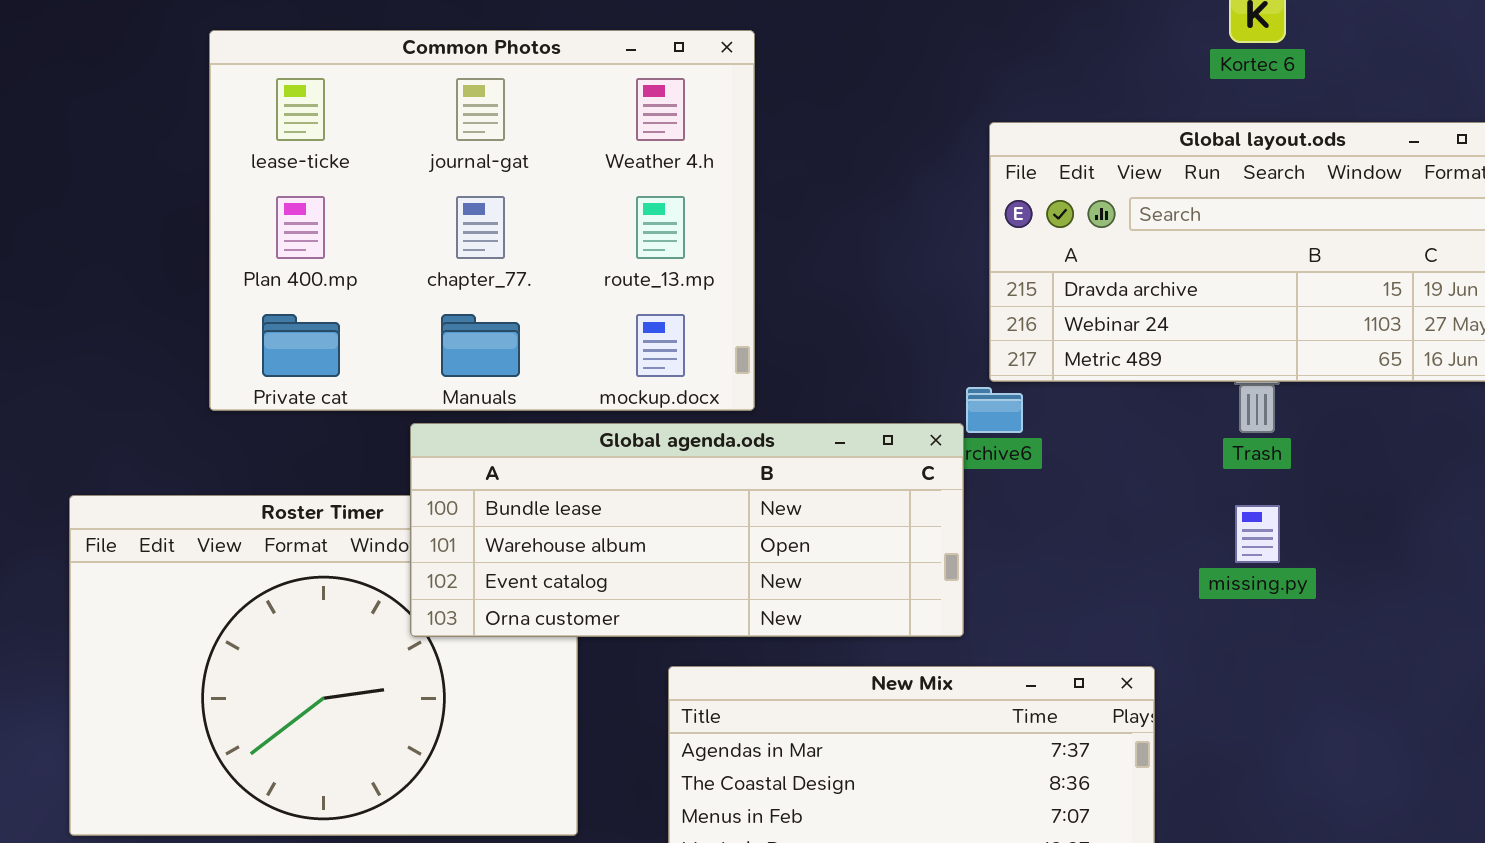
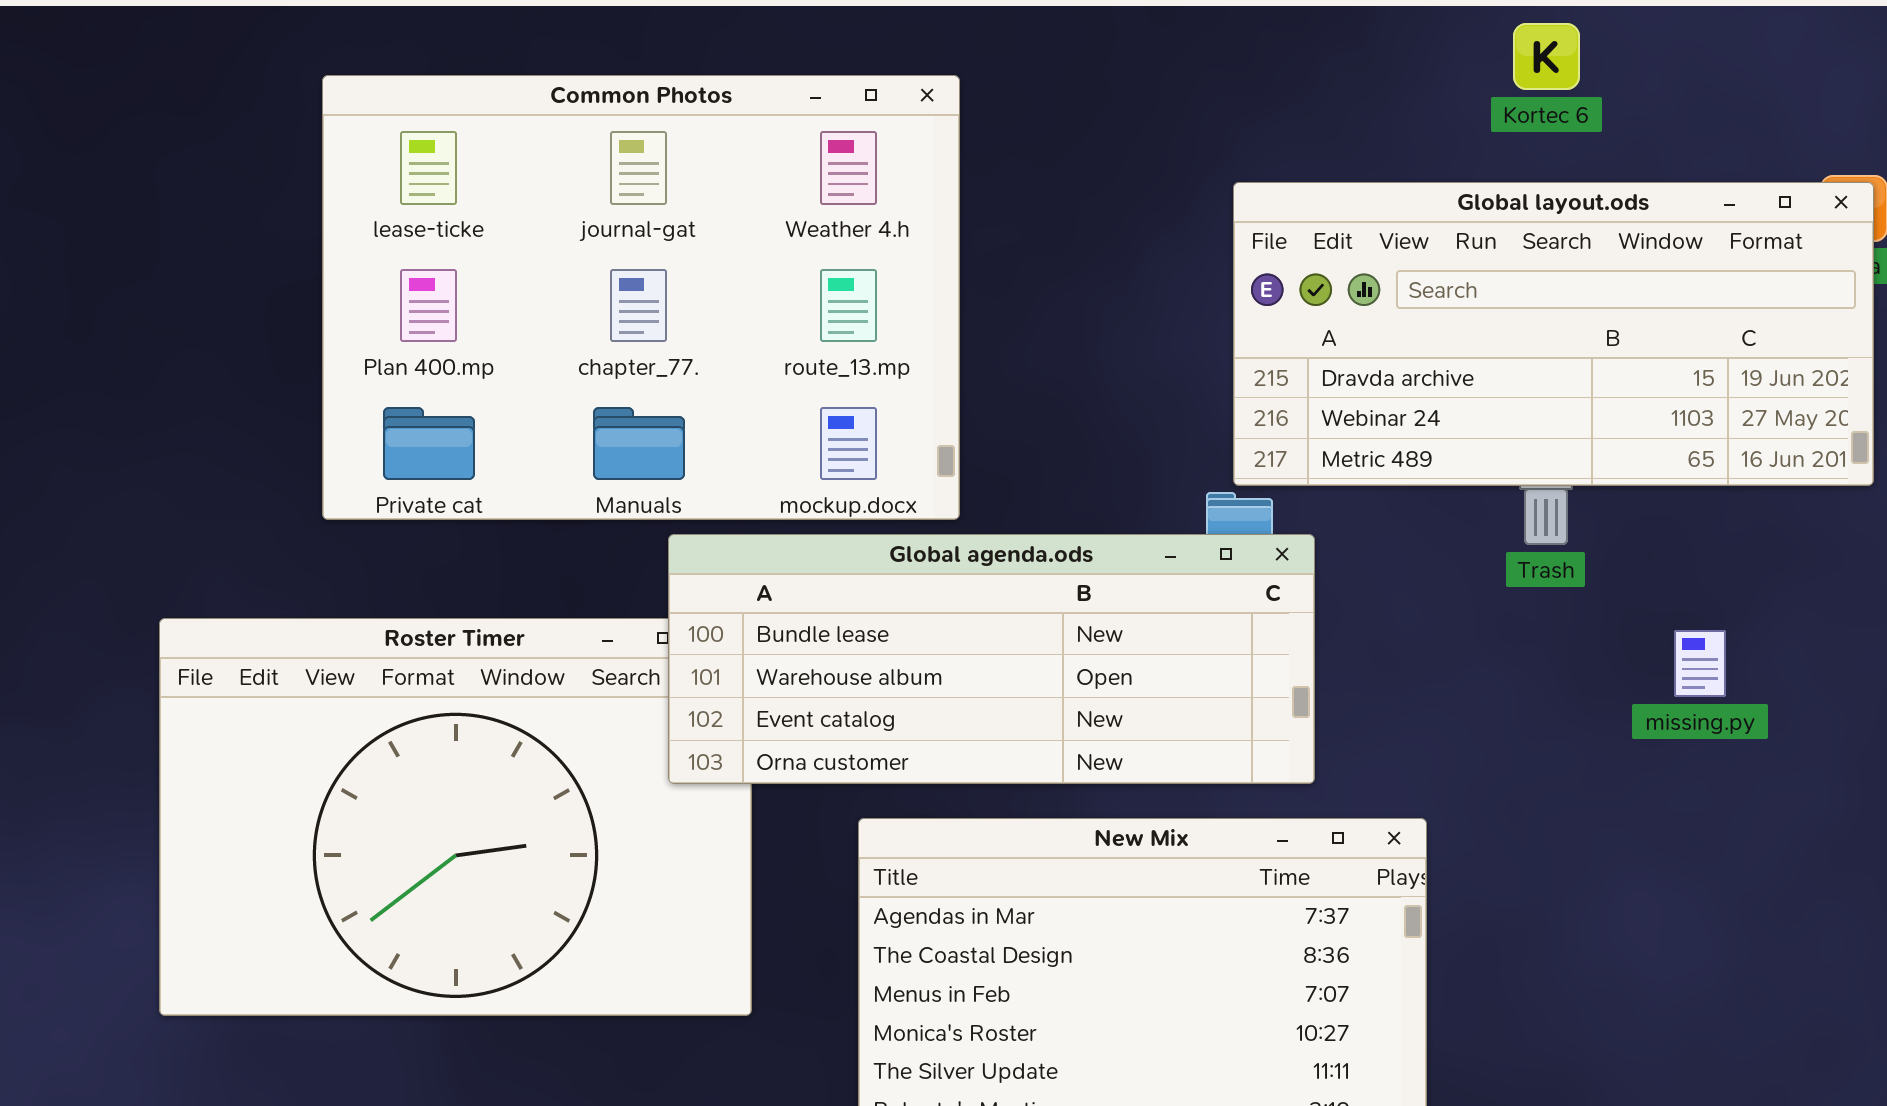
Global agenda.ods: [410,423,964,637] -> [668,534,1315,784], moved
missing.py: [1235,505,1280,563] -> [1674,630,1726,697], moved

